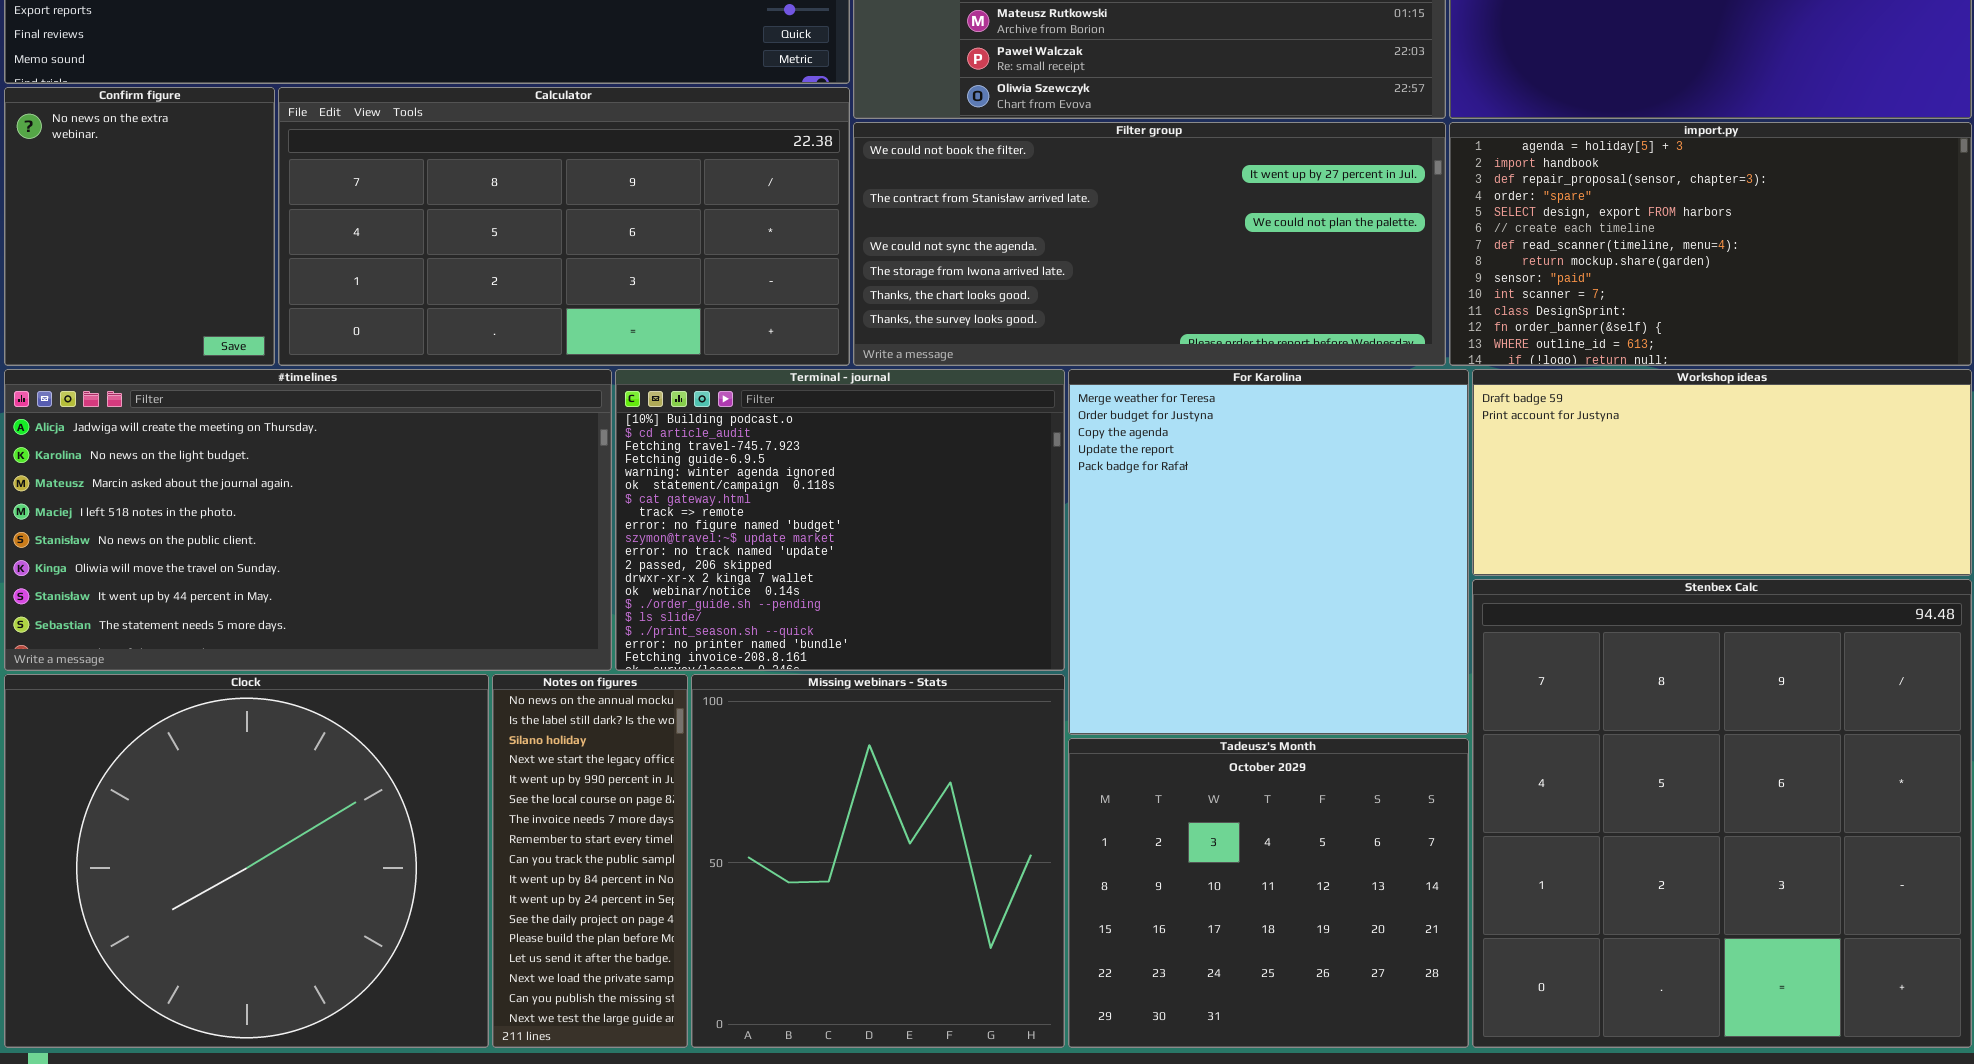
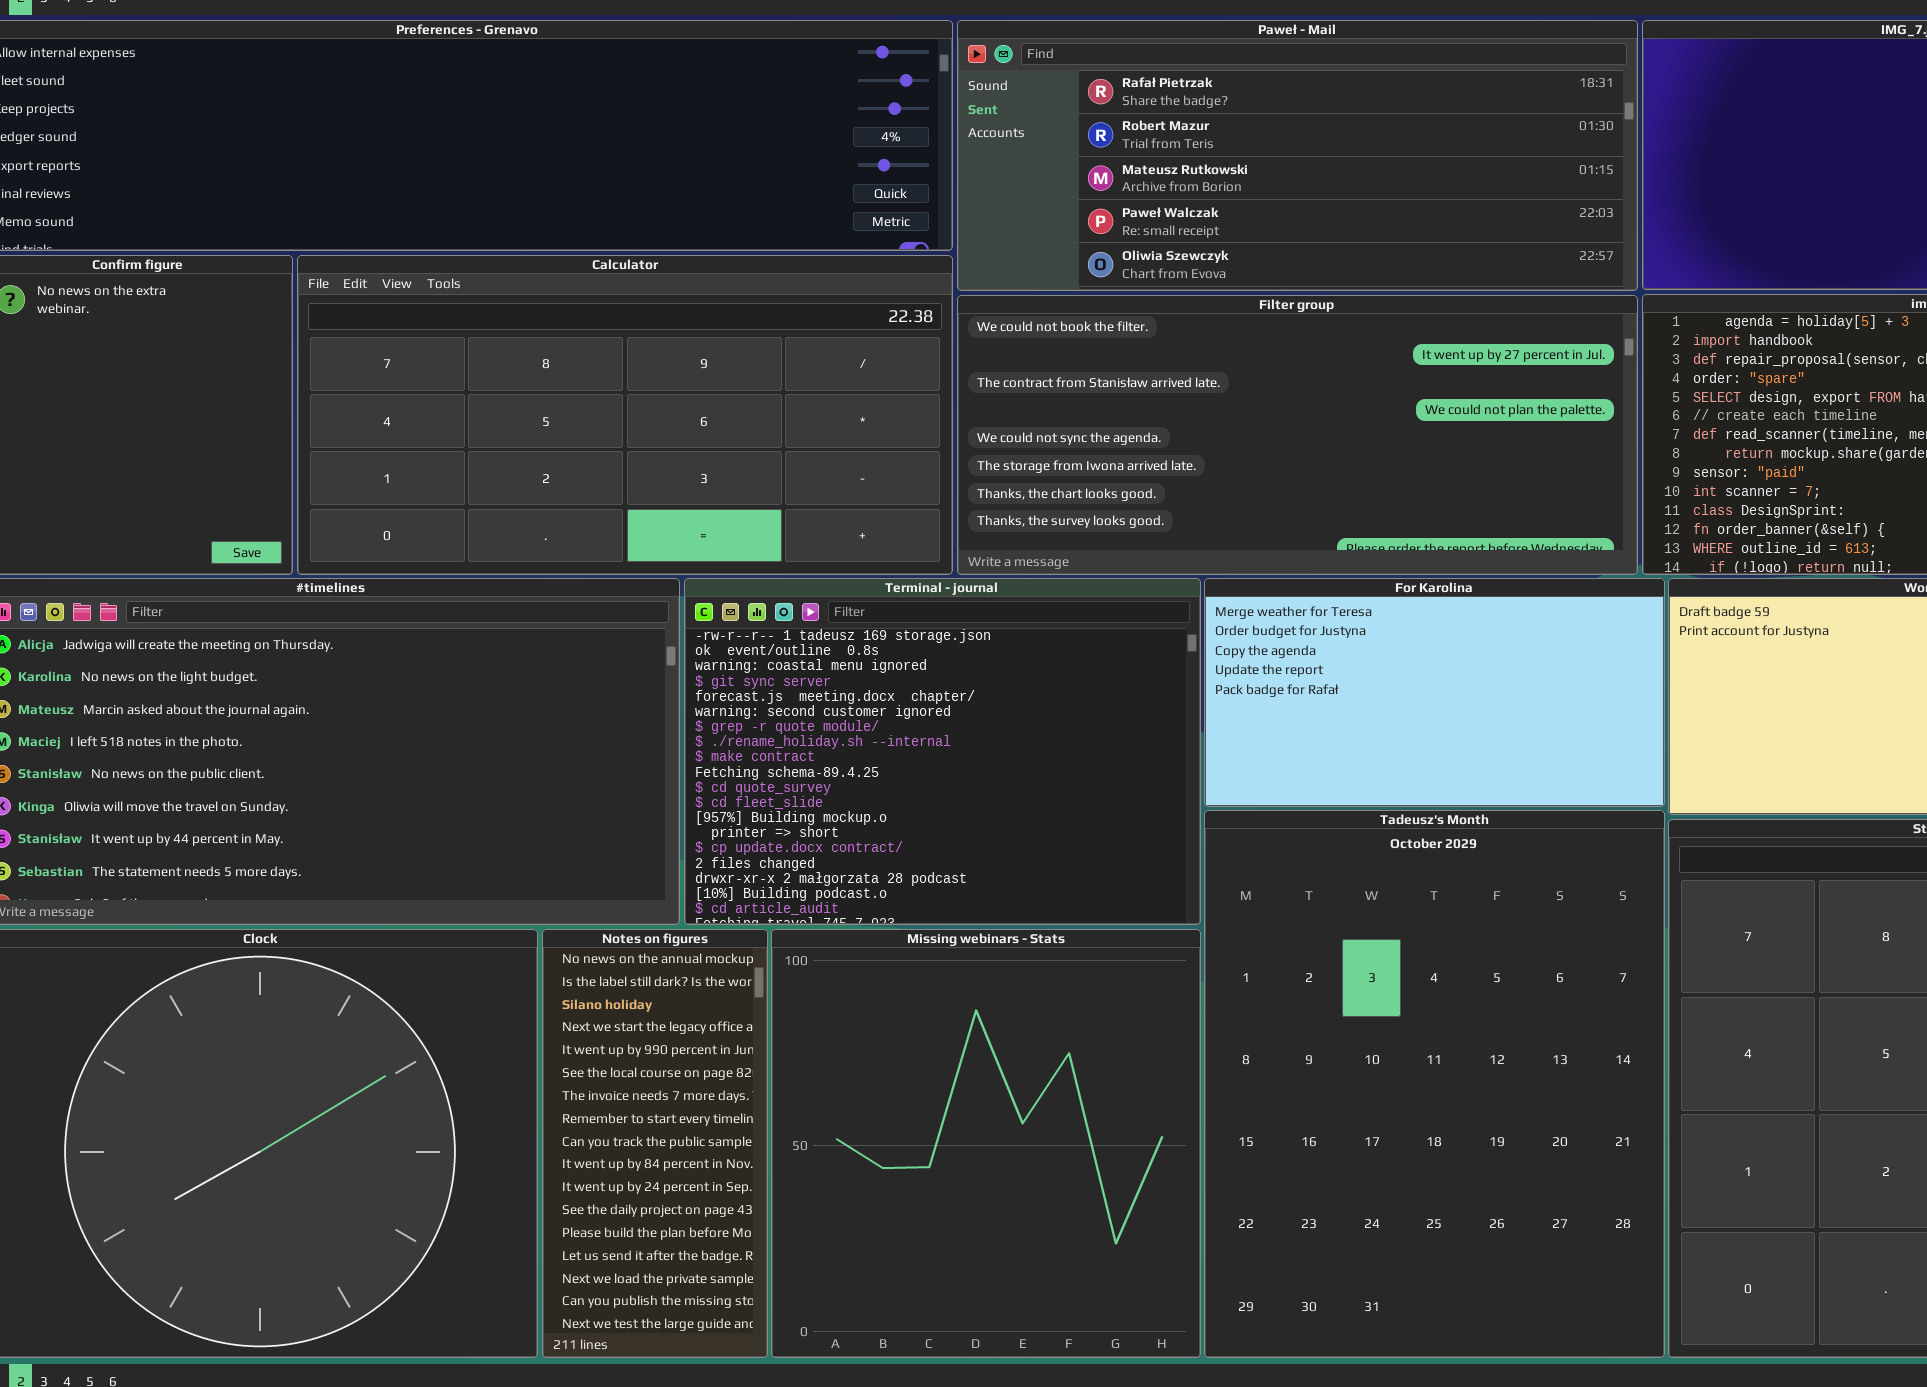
Terminal - journal: [615,369,1065,671] -> [684,578,1201,925], scrolled up 17 rows
For Karolina: [1068,369,1469,735] -> [1204,578,1665,807], resized
Tadeusz's Month: [1068,738,1469,1048] -> [1204,810,1665,1358], resized

